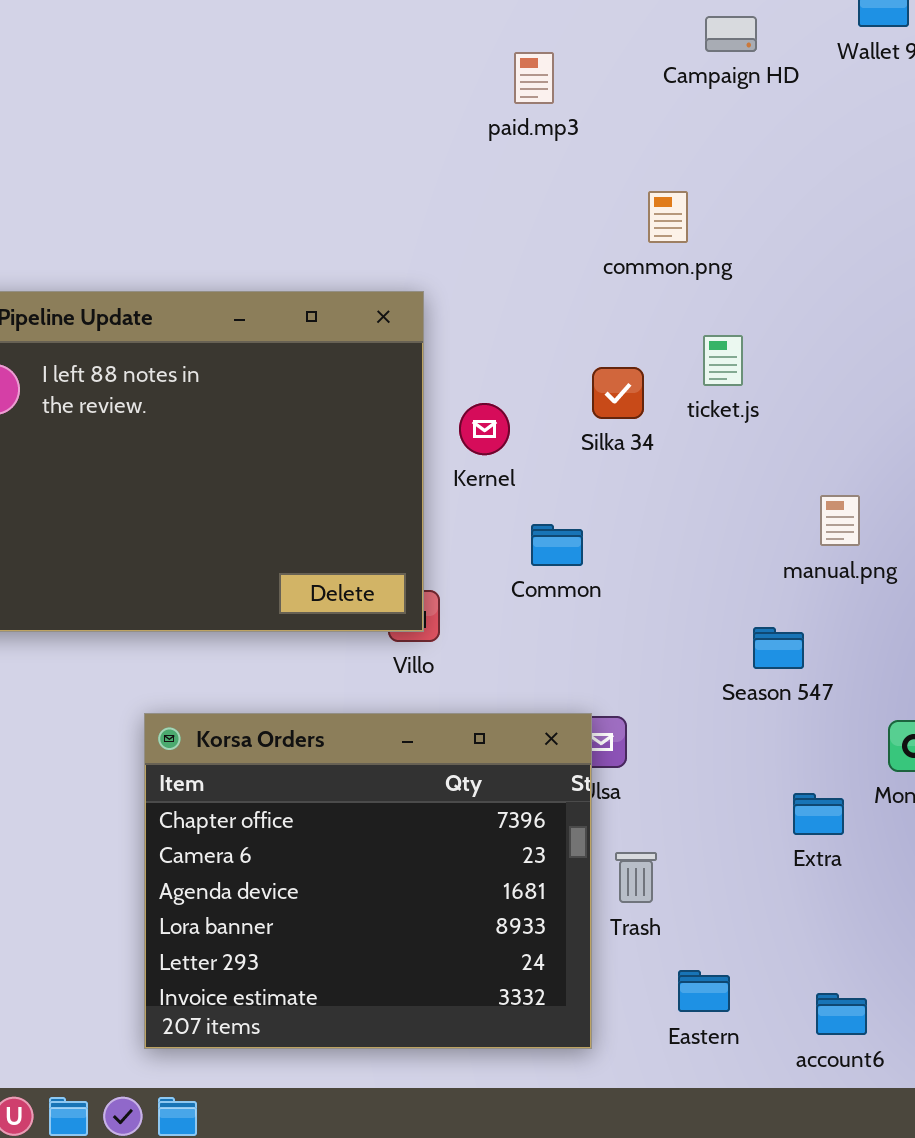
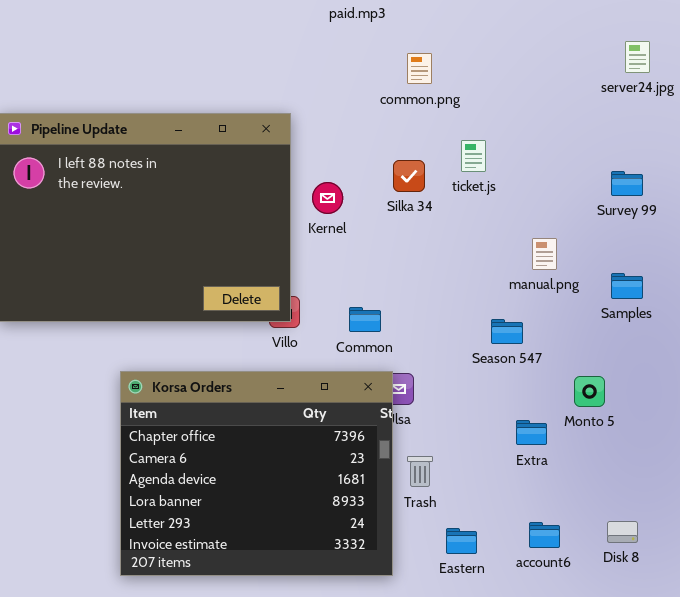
common.png: [648,191,688,243] -> [407,53,432,84], moved
Common: [531,524,583,566] -> [349,307,381,332], moved
account6: [816,993,867,1035] -> [529,522,560,548], moved

